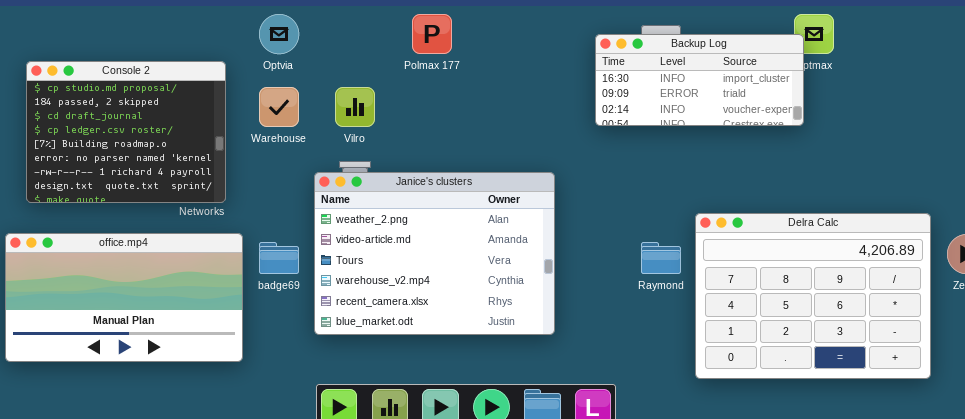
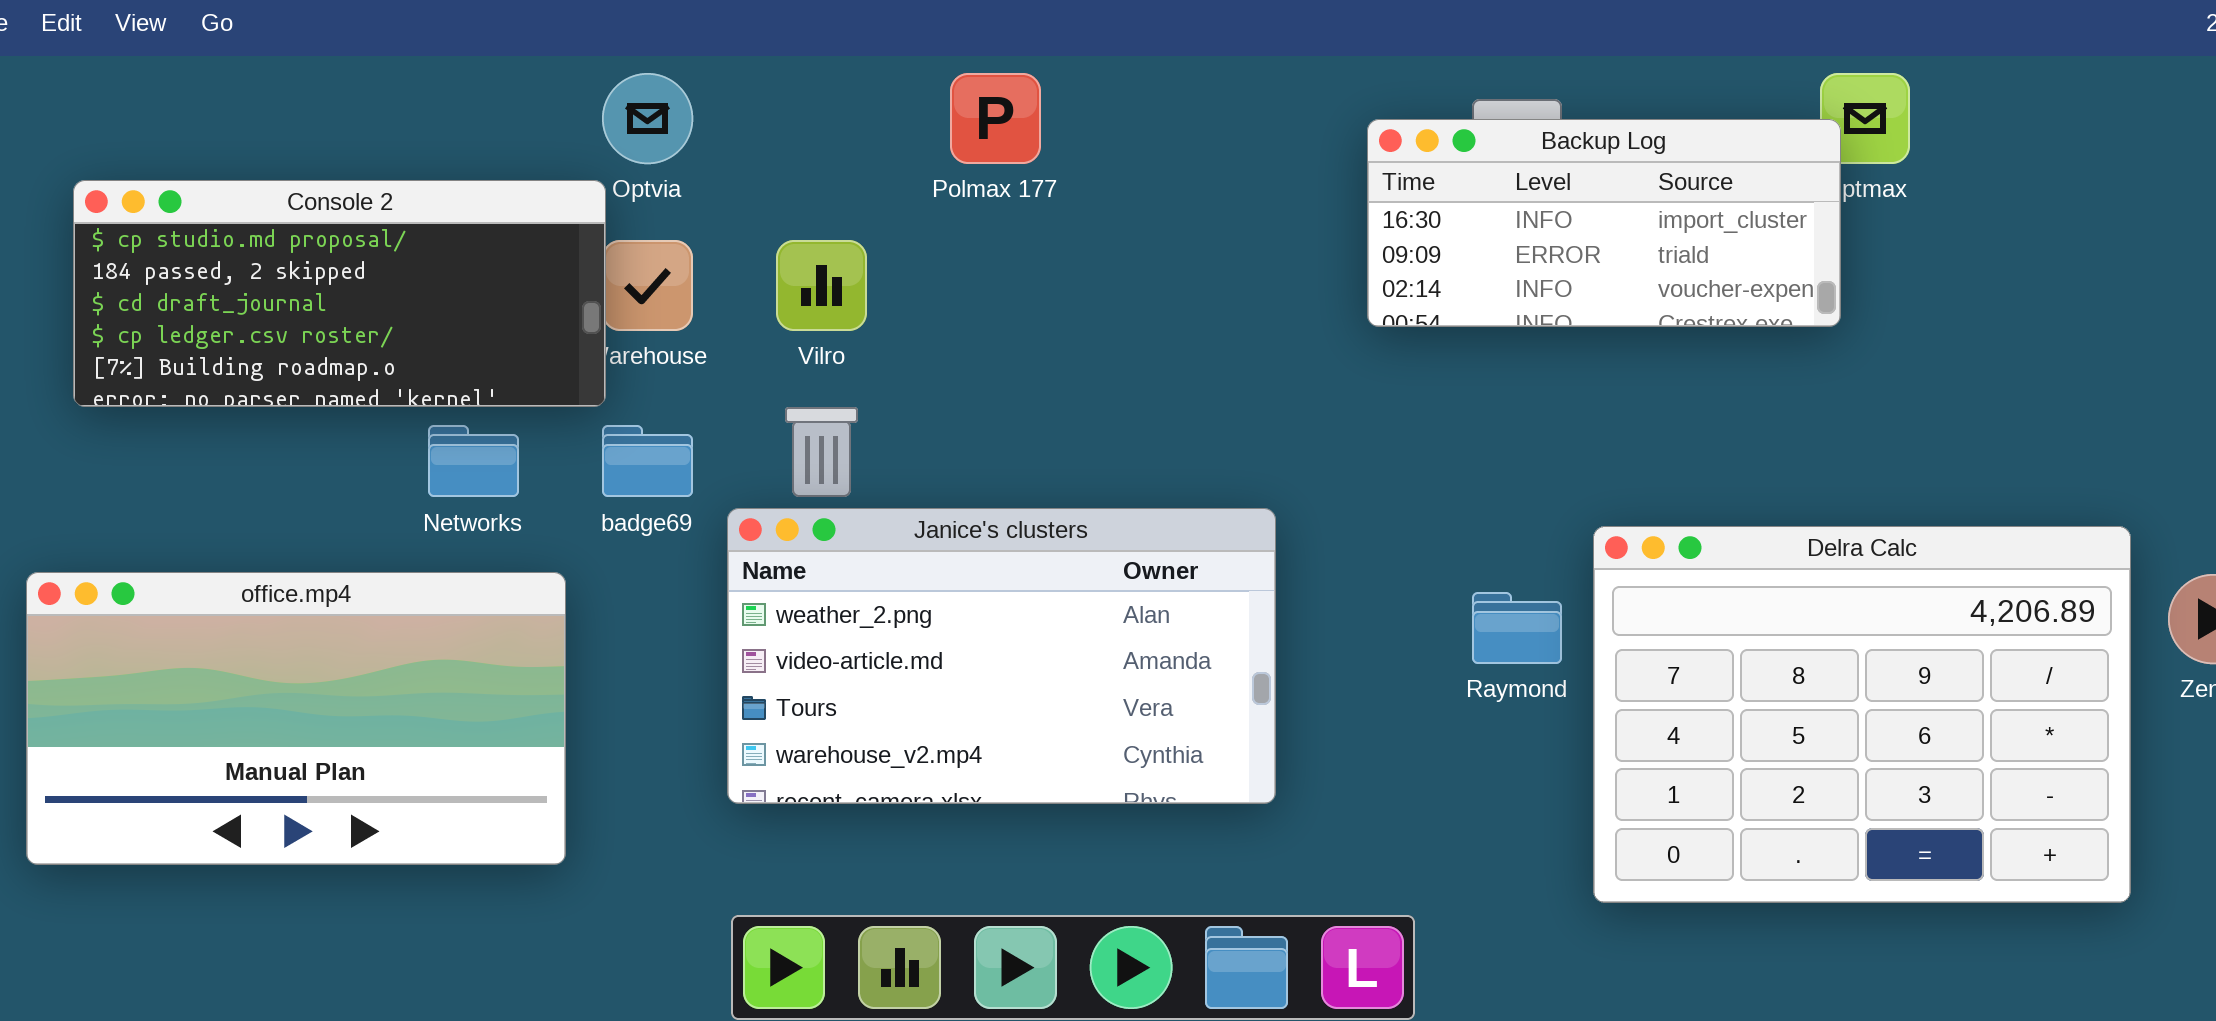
Console 2: [26,61,226,203] -> [73,180,606,407], resized
Janice's clusters: [314,172,555,335] -> [727,508,1276,804], resized
badge69: [259,242,299,274] -> [602,425,693,497], moved

